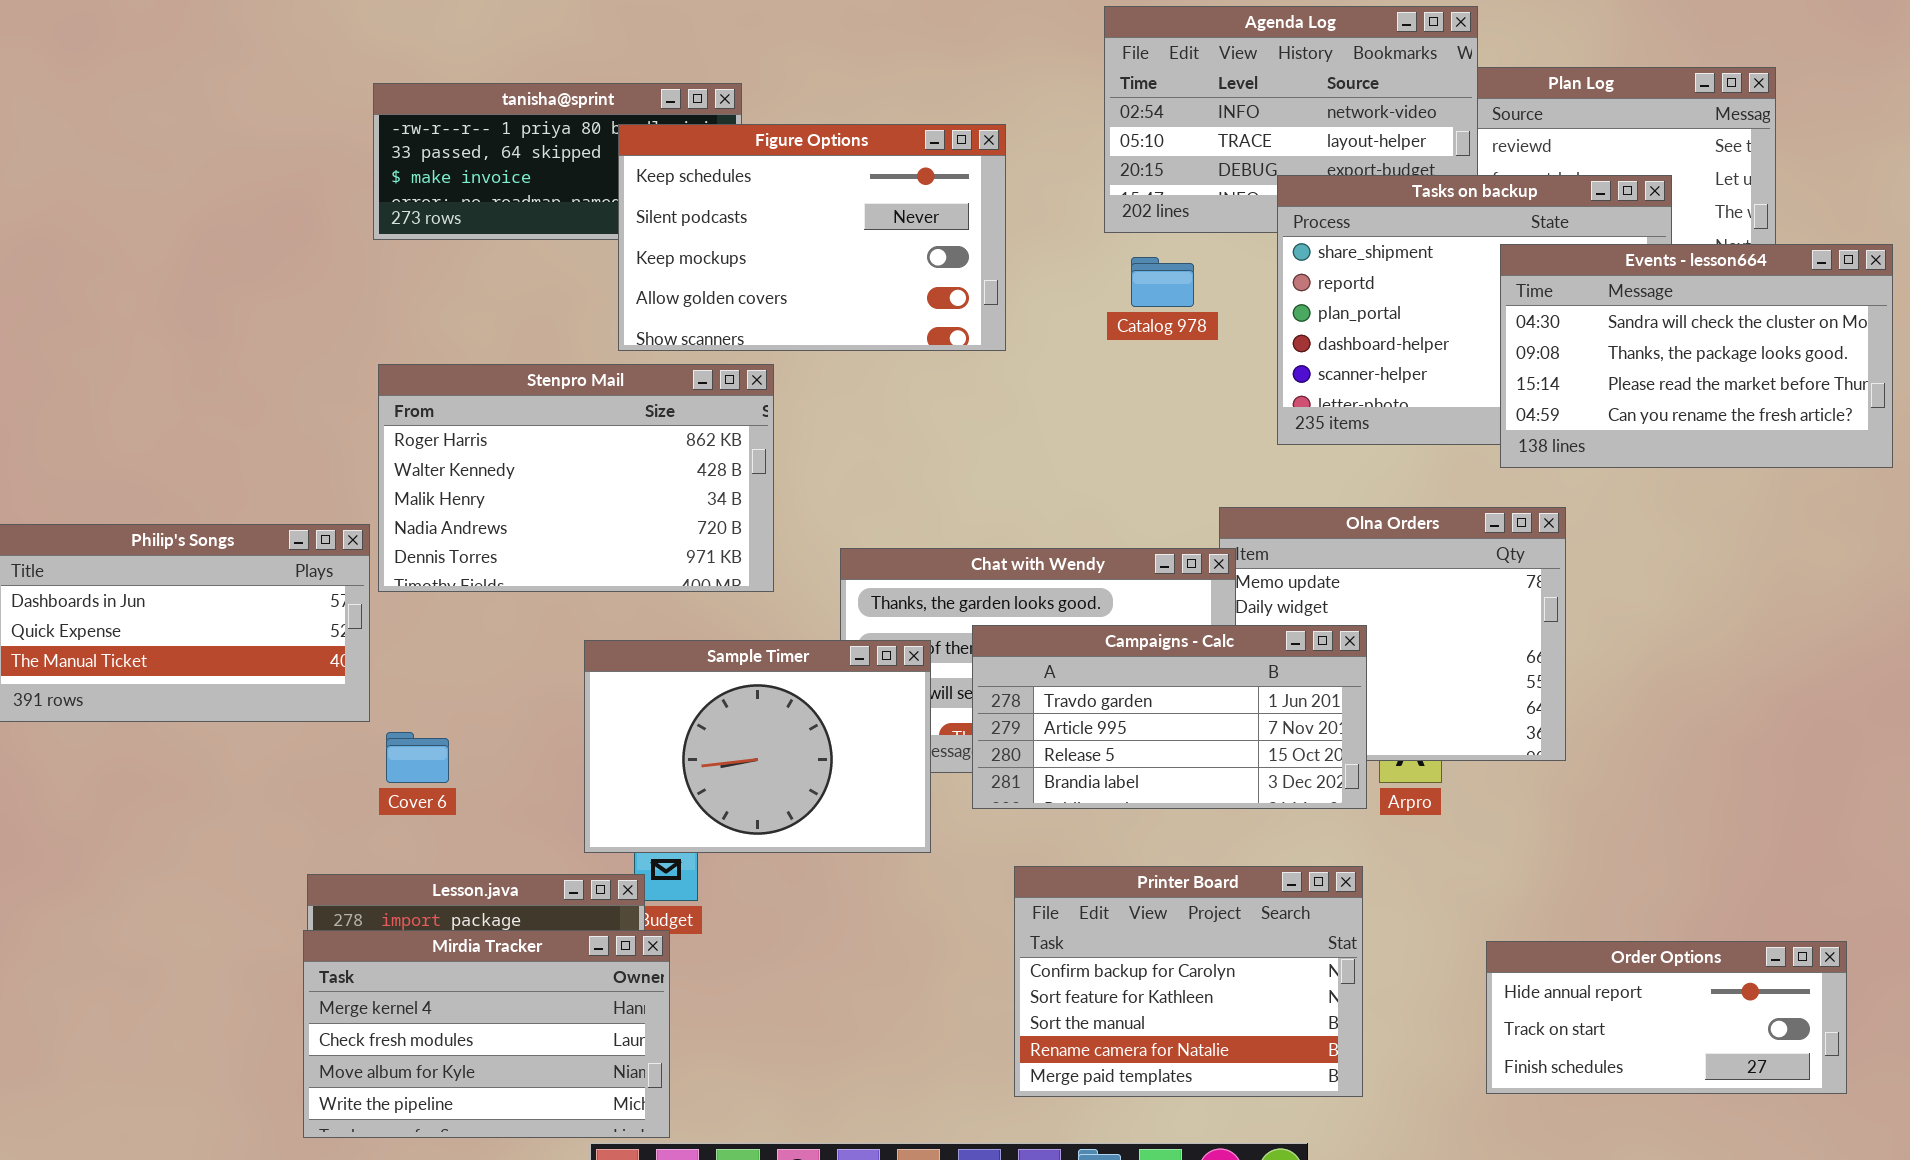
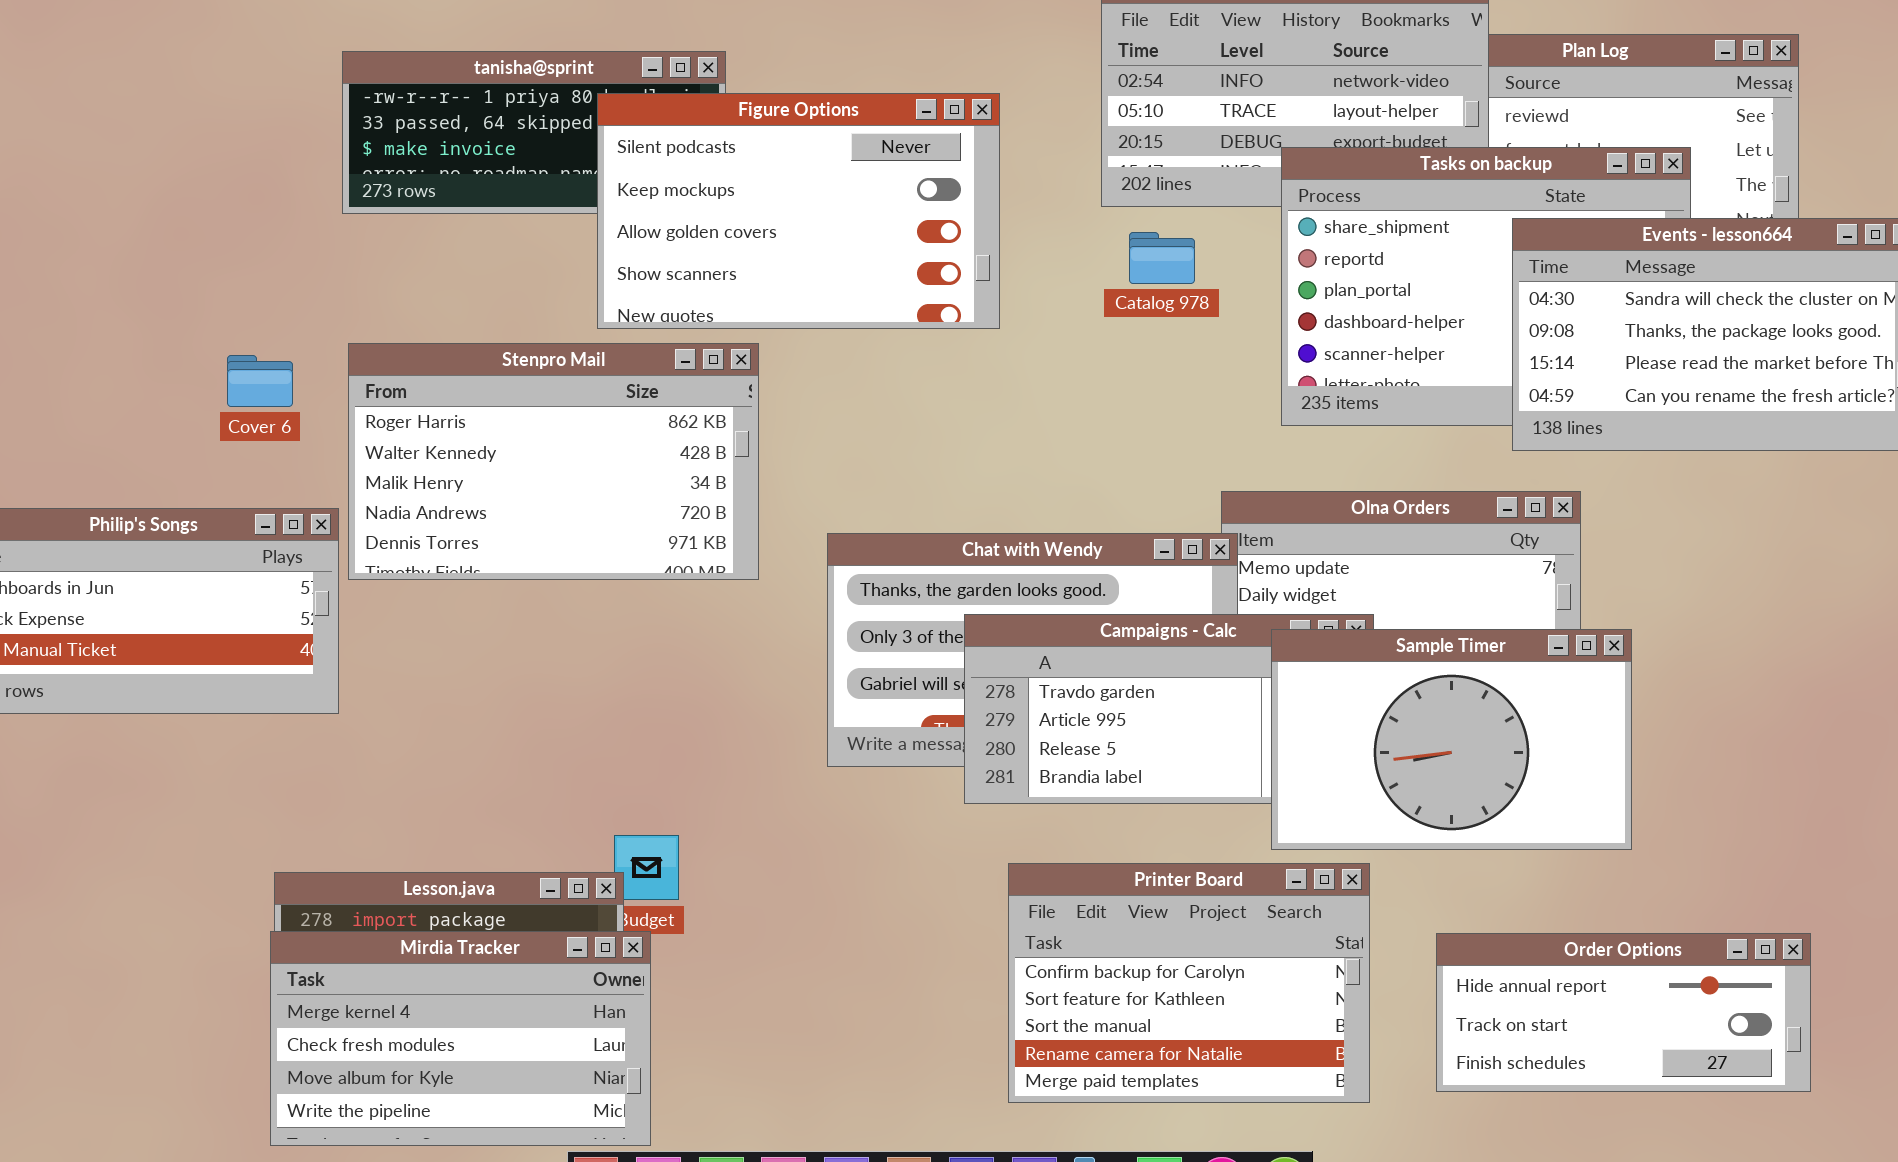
Figure Options: [618,124,1006,351] -> [597,93,1000,329], scrolled down 1 row
Sample Timer: [584,640,931,853] -> [1271,629,1632,850], moved
Cover 6: [386,732,449,783] -> [227,355,293,407], moved
Order Options: [1486,941,1847,1094] -> [1436,933,1811,1092], moved

